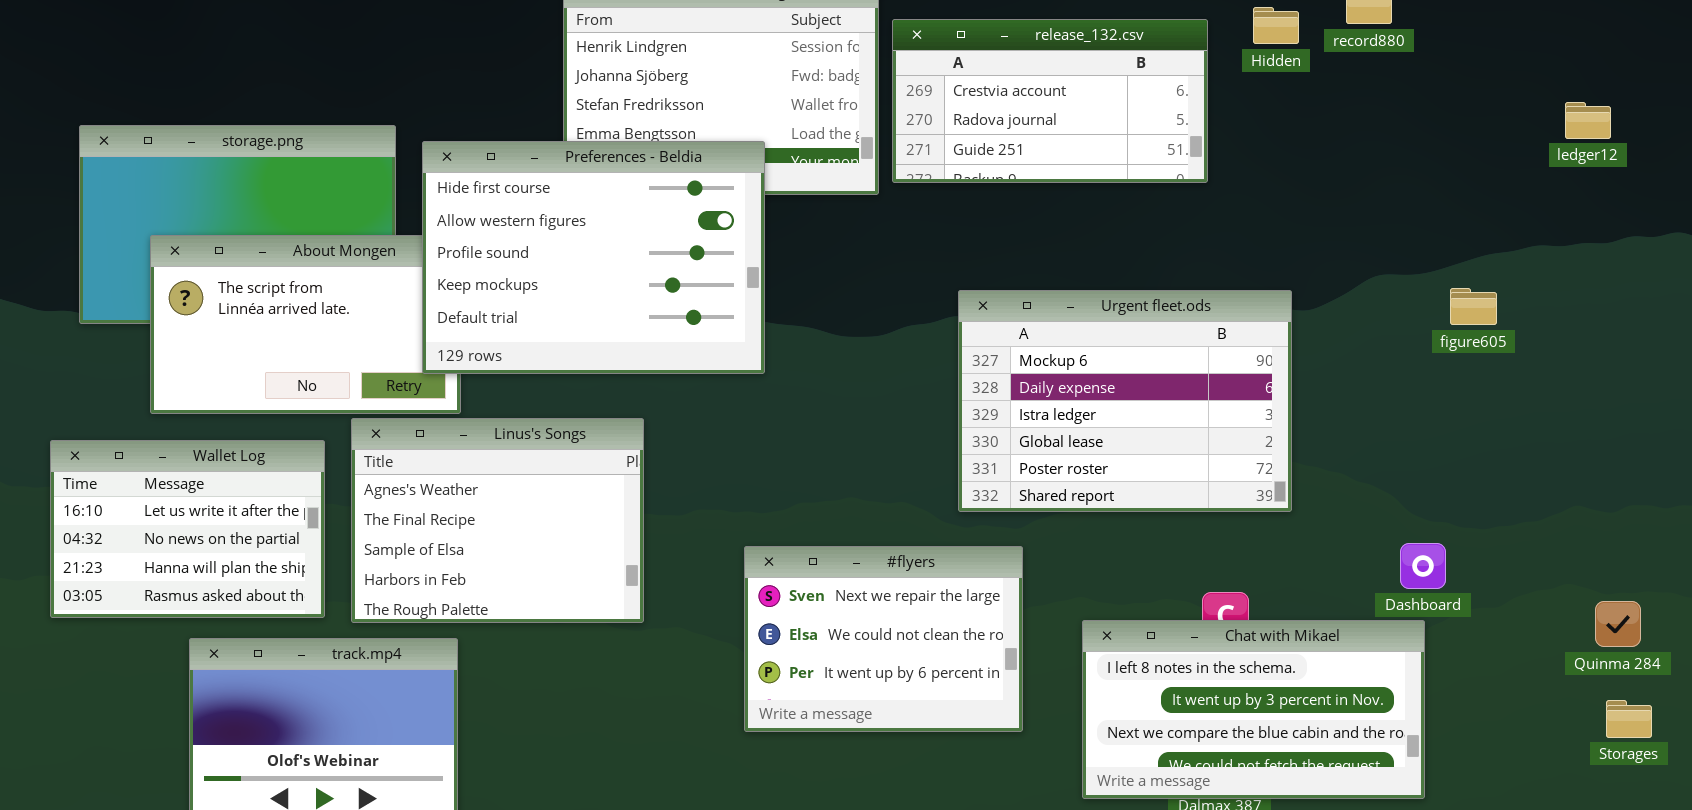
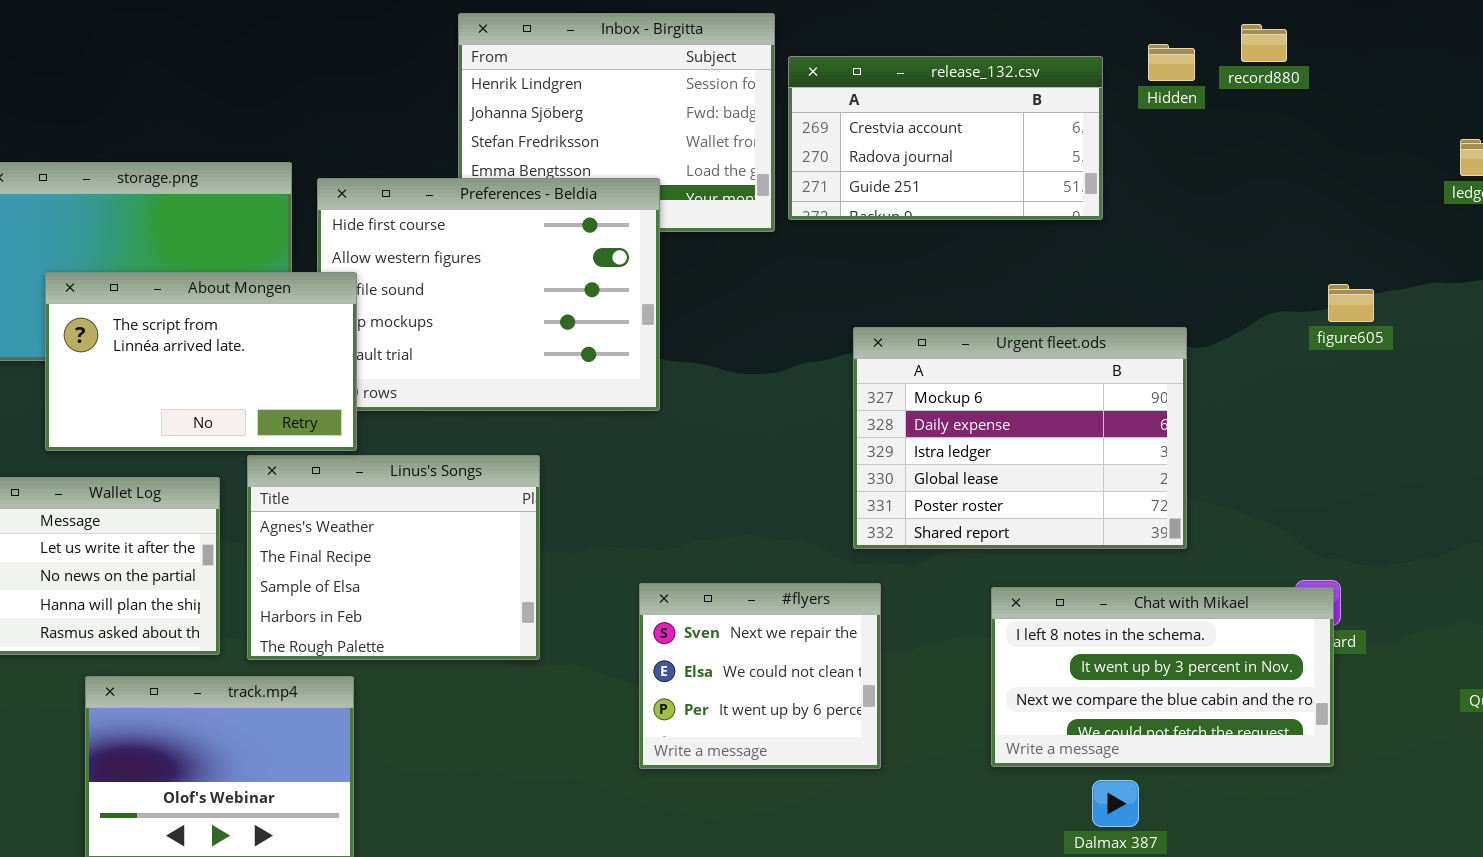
About Mongen: [150,235,461,414] -> [45,272,357,451], raised
figure605: [1450,288,1497,325] -> [1328,284,1374,322], moved
#flyers: [744,546,1023,732] -> [639,583,881,769], resized
Chat with Mikael: [1082,620,1425,799] -> [991,587,1334,767], moved

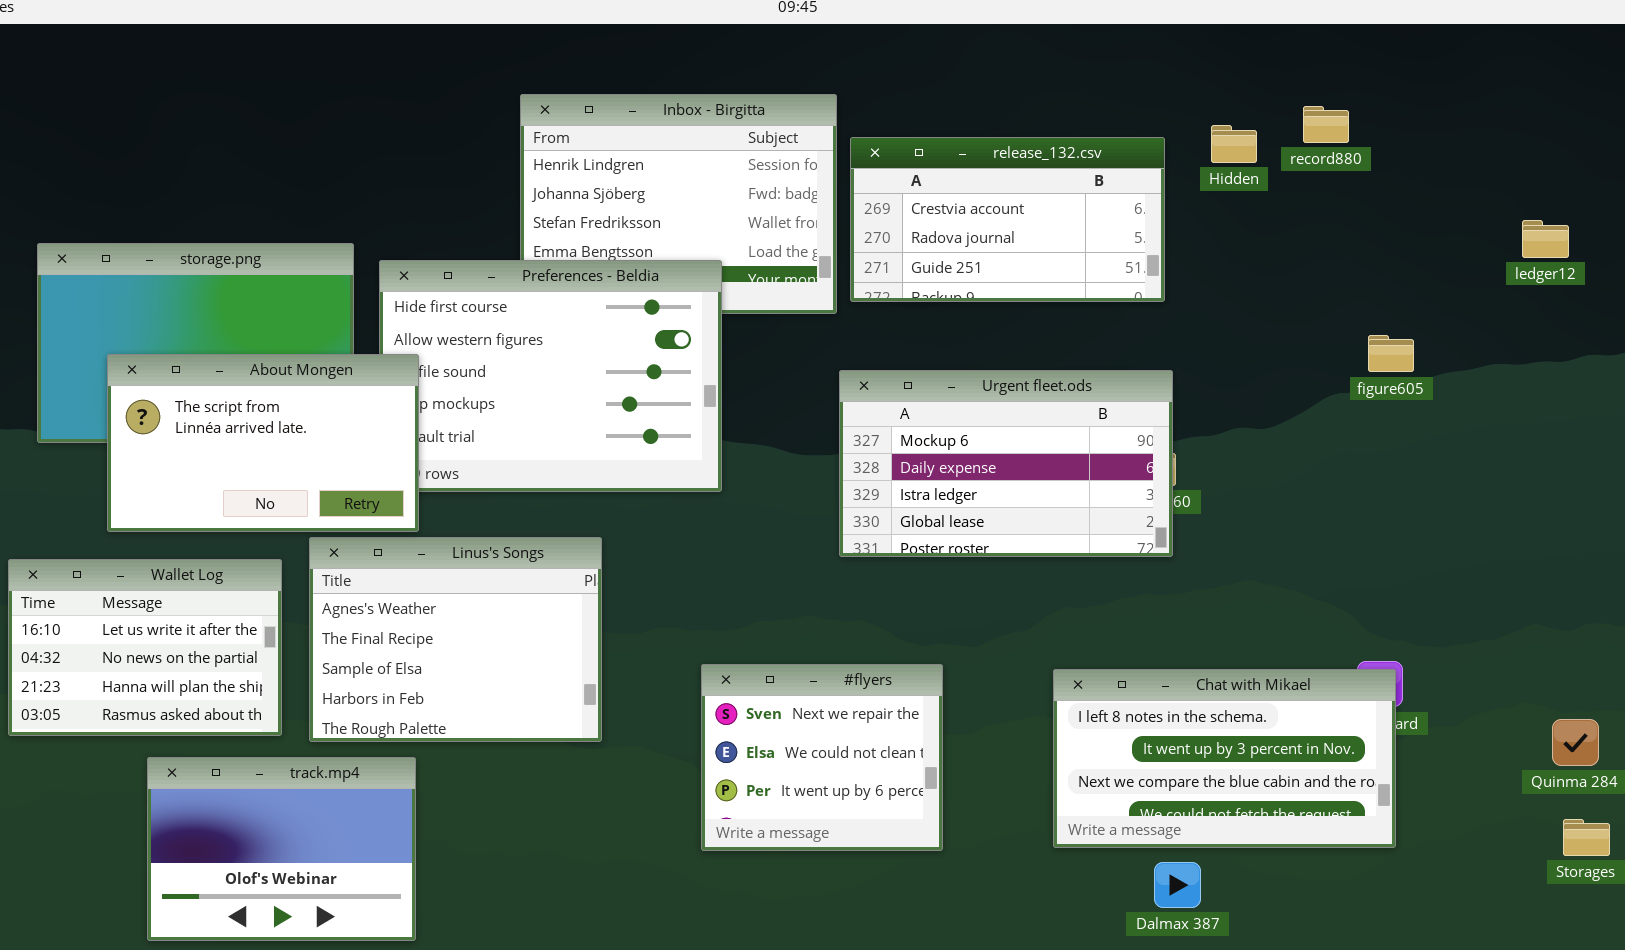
figure605: [1328,284,1374,322] -> [1368,335,1414,372], moved
Urgent fleet.ods: [853,327,1187,549] -> [839,370,1173,557], moved, resized

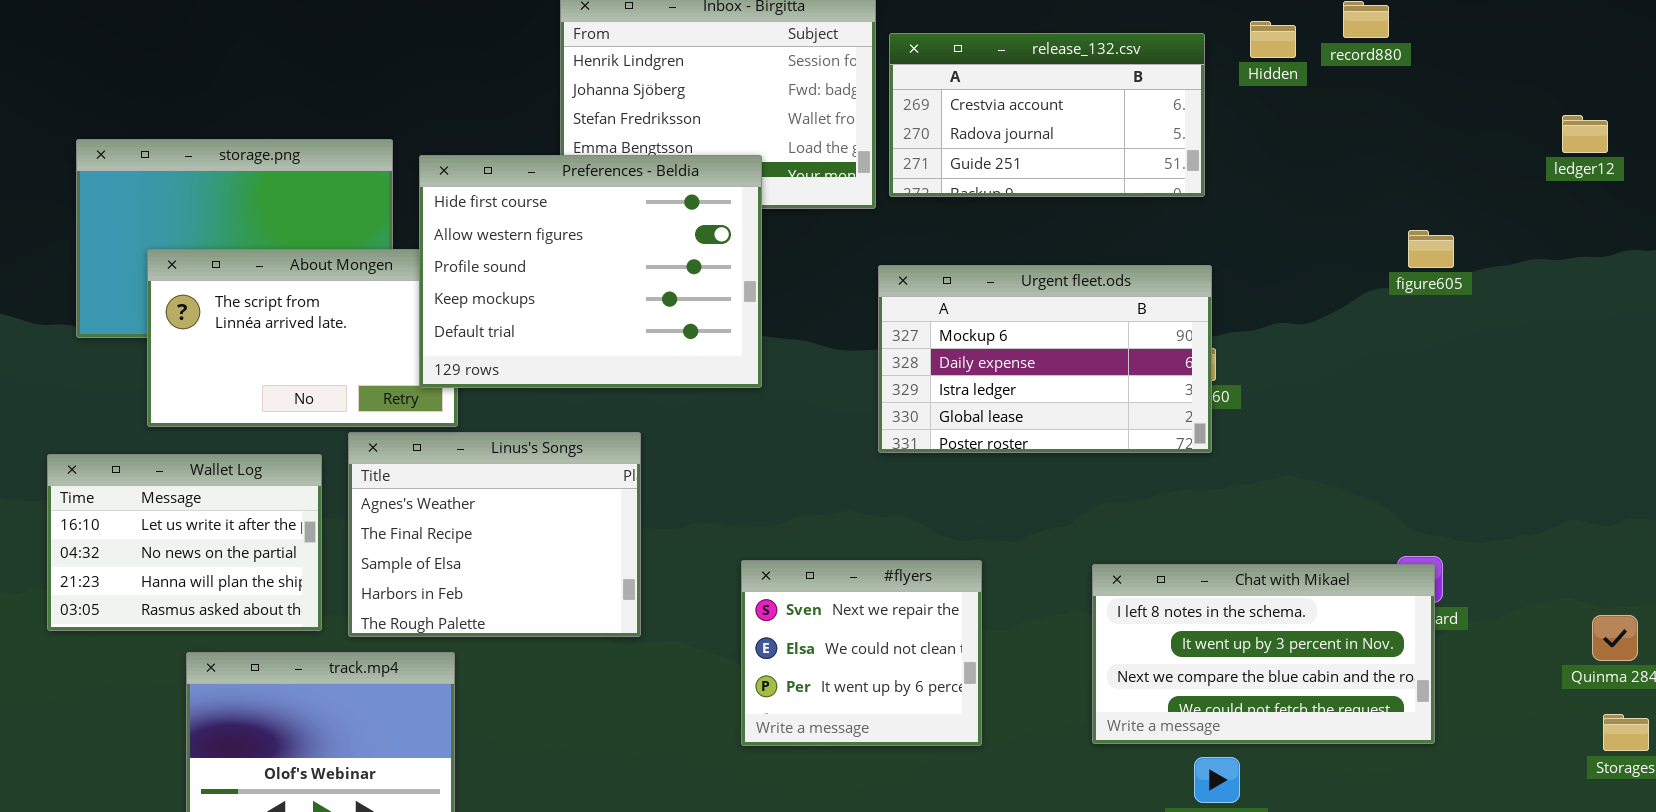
Preferences - Beldia: [379,260,722,492] -> [419,155,762,388], raised

